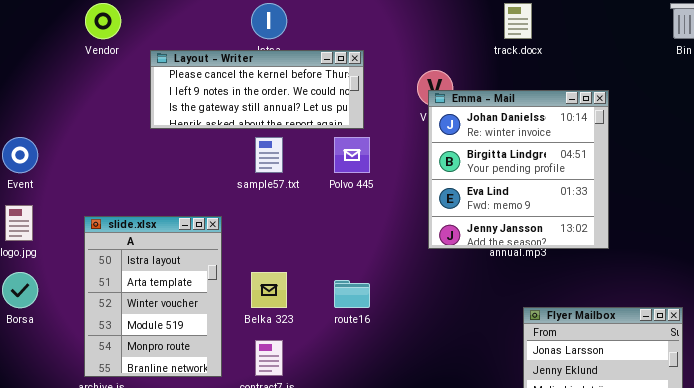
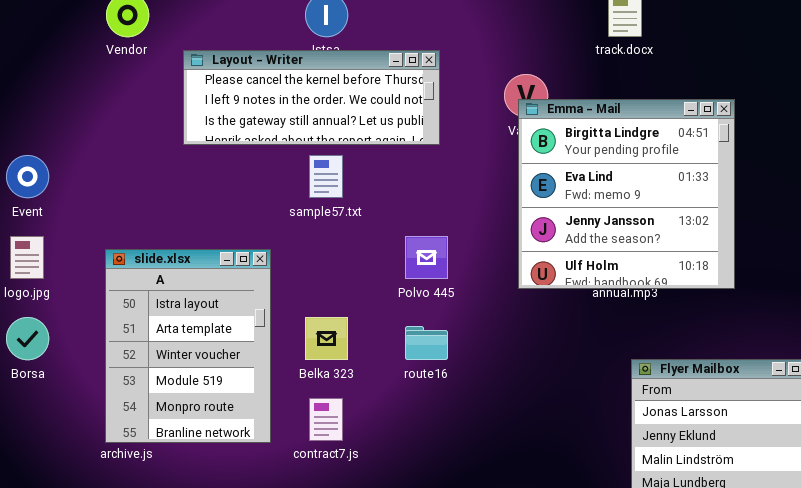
Emma - Mail: [428,90,609,249] -> [518,99,735,289], scrolled down 1 row
Polvo 445: [334,137,370,173] -> [405,236,448,279], moved

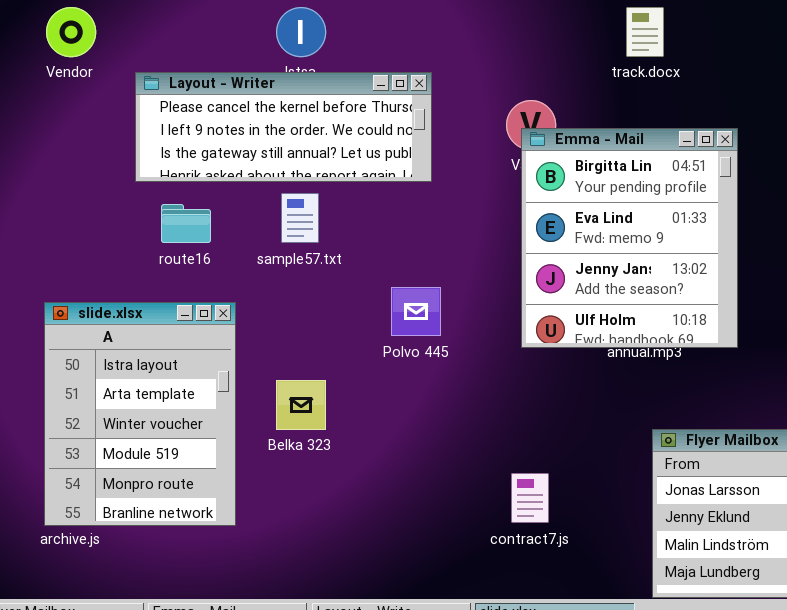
Emma - Mail: [518,99,735,289] -> [521,128,738,348], resized
route16: [405,326,448,360] -> [161,204,211,243], moved
contract7.js: [309,398,343,441] -> [511,473,549,523], moved

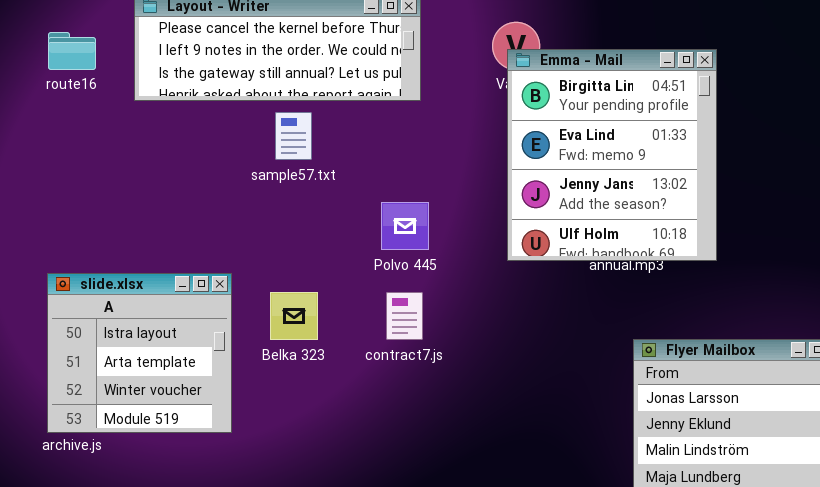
route16: [161,204,211,243] -> [48,32,96,70], moved
slide.xlsx: [44,302,236,526] -> [47,273,232,433], resized
contract7.js: [511,473,549,523] -> [386,292,423,340], moved

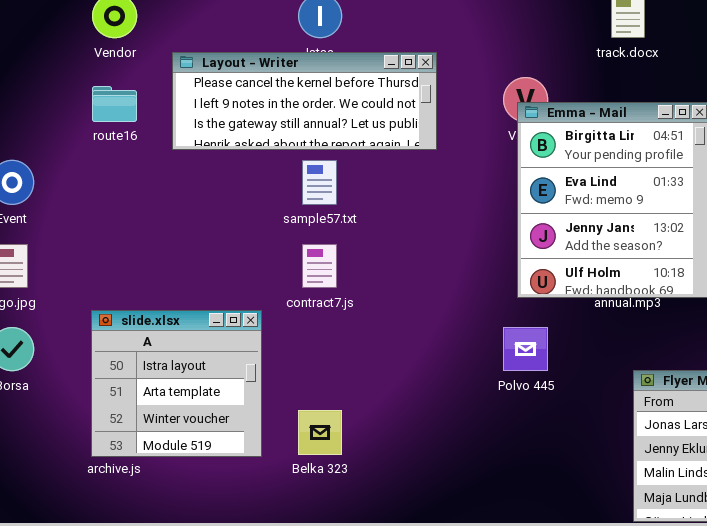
Polvo 445: [381,202,429,250] -> [503,327,548,371], moved
Belka 323: [270,292,318,340] -> [298,410,342,455], moved
contract7.js: [386,292,423,340] -> [302,244,337,288], moved

